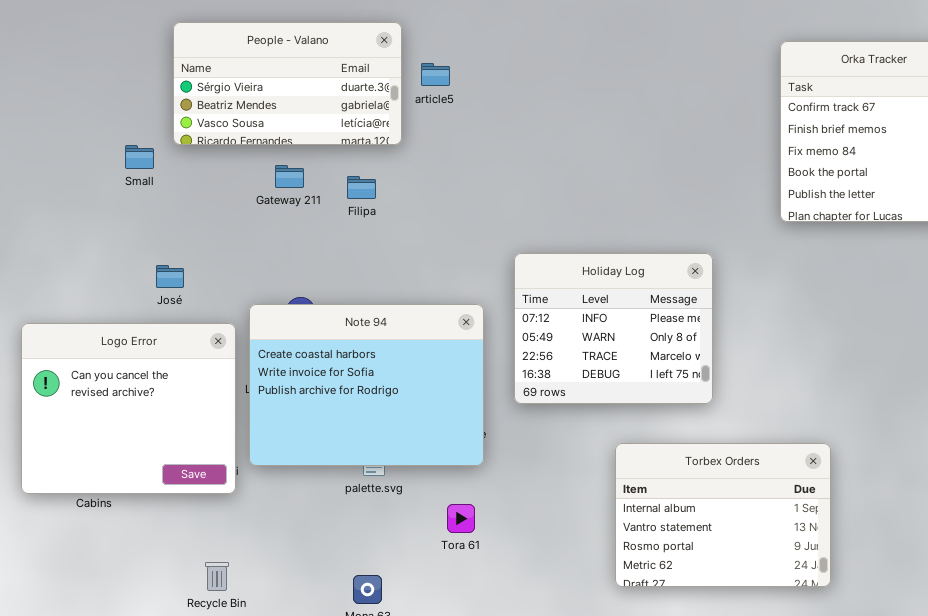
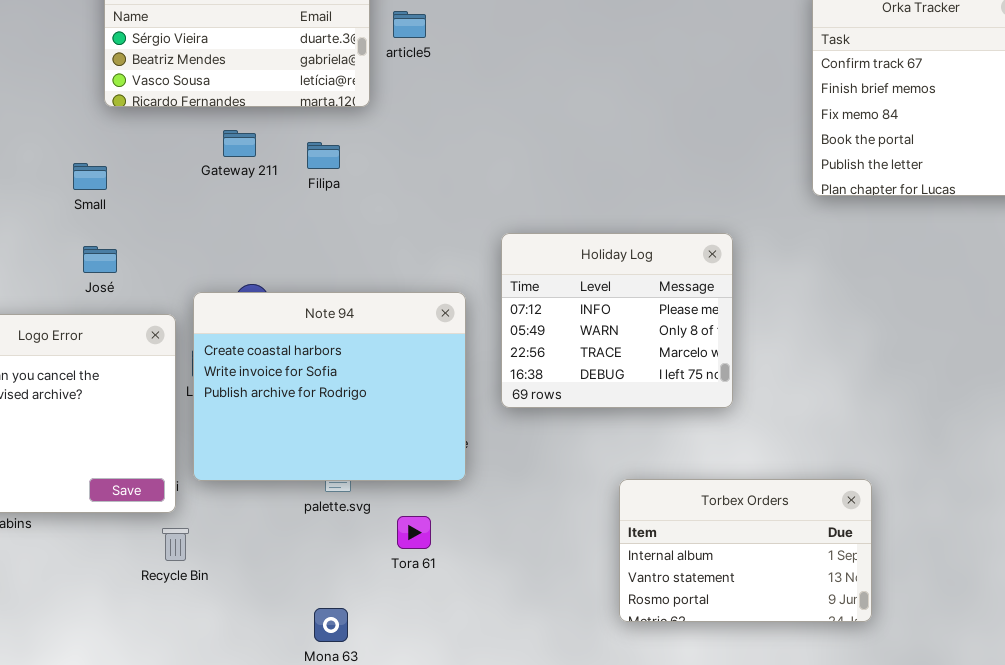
Small: [125,145,154,169] -> [73,163,107,190], moved
Torbex Orders: [615,443,831,587] -> [619,479,872,622], resized
Tora 61: [447,504,475,533] -> [397,516,431,549], moved
Recycle Bin: [205,562,229,591] -> [162,528,189,561], moved

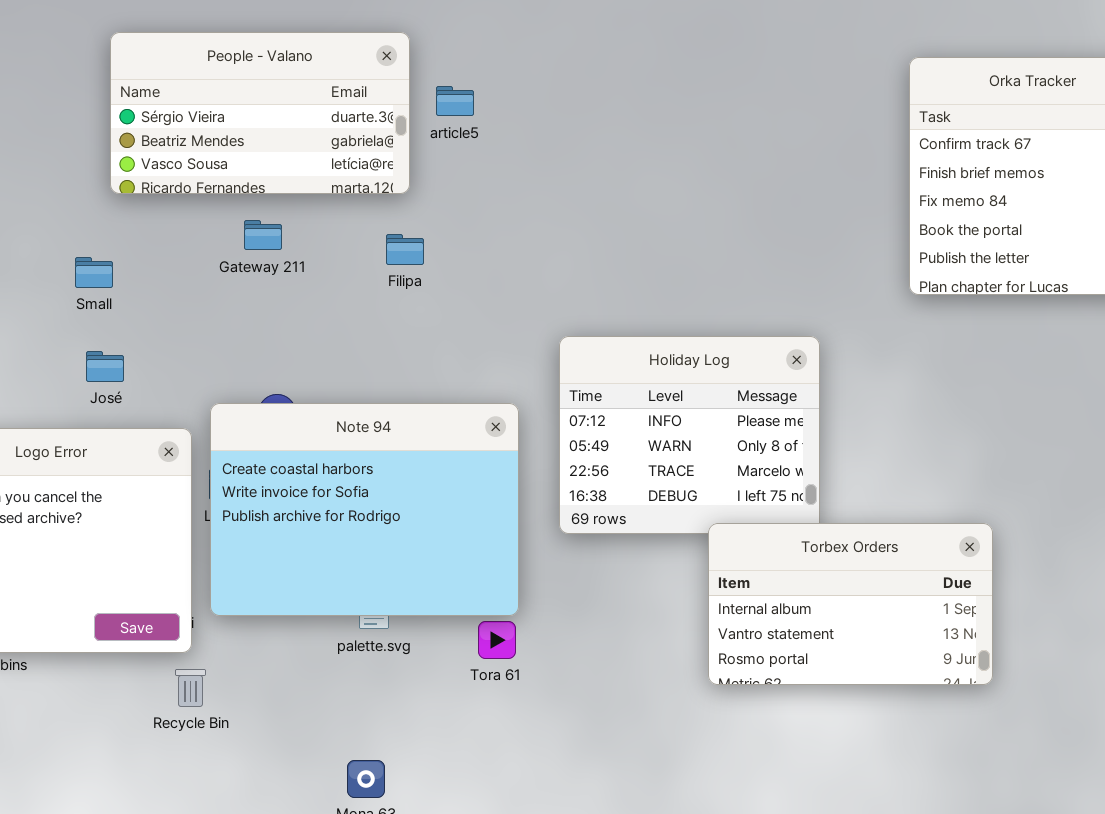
Filipa: [307,142,340,169] -> [386,234,424,265], moved
Torbex Orders: [619,479,872,622] -> [708,523,993,685], moved
Tora 61: [397,516,431,549] -> [478,621,516,659], moved

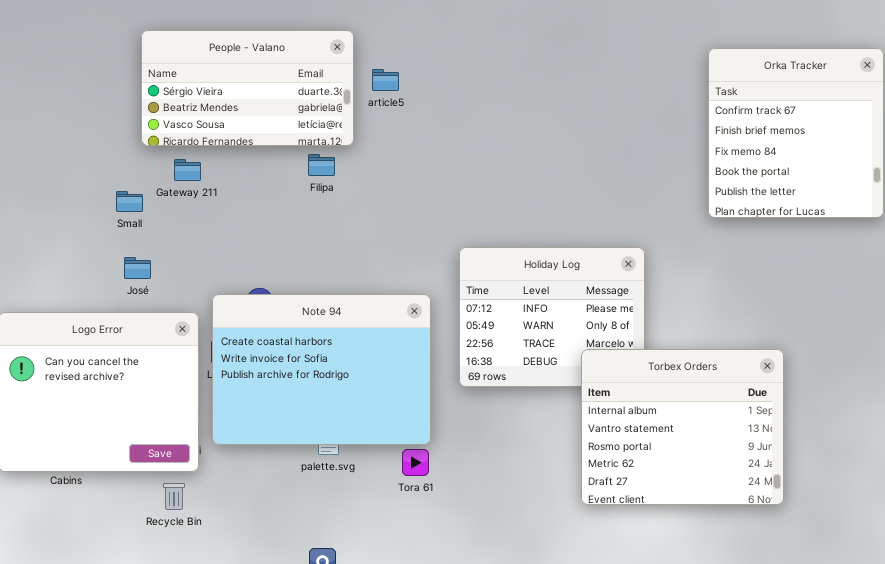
Gateway 211: [244,220,282,250] -> [174,159,201,181], moved
Filipa: [386,234,424,265] -> [308,154,335,176], moved
Torbex Orders: [708,523,993,685] -> [581,349,784,505], moved, resized
Recycle Bin: [175,669,206,707] -> [163,483,185,510], moved

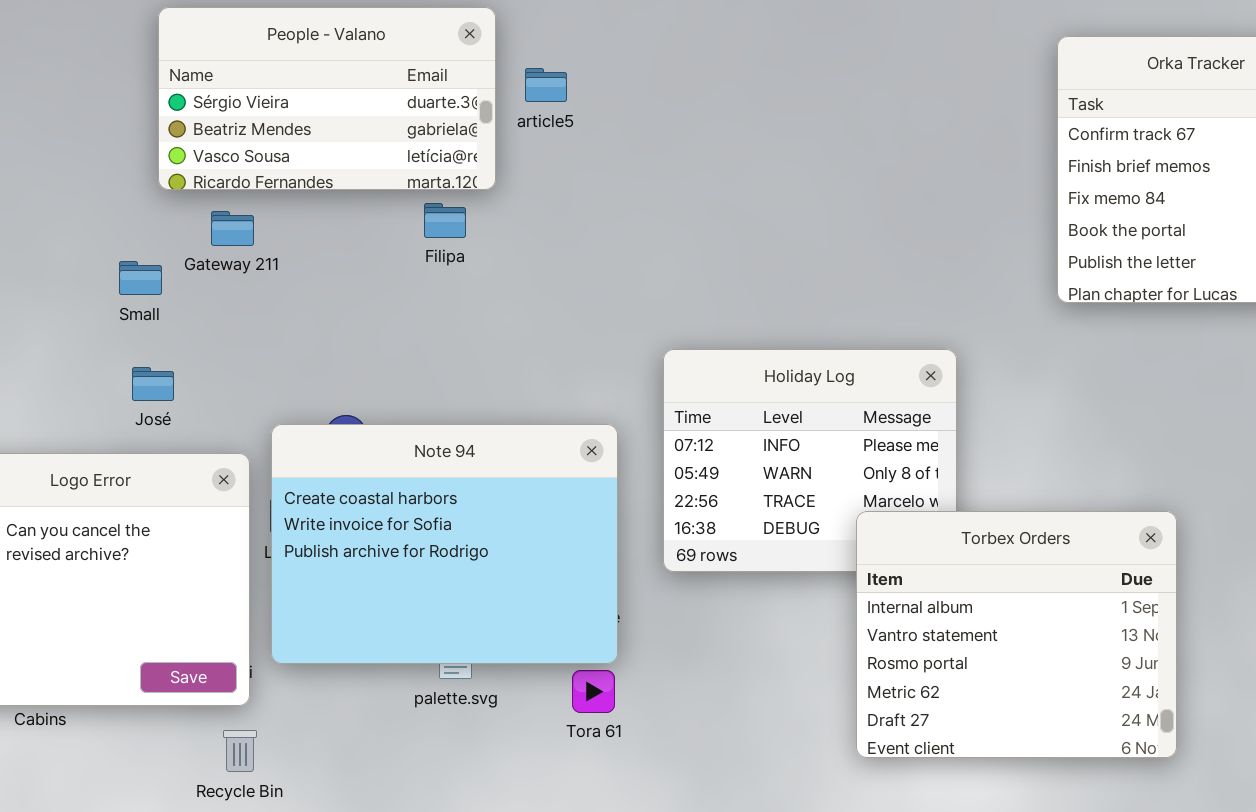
Recycle Bin: [163,483,185,510] -> [223,730,257,772], moved

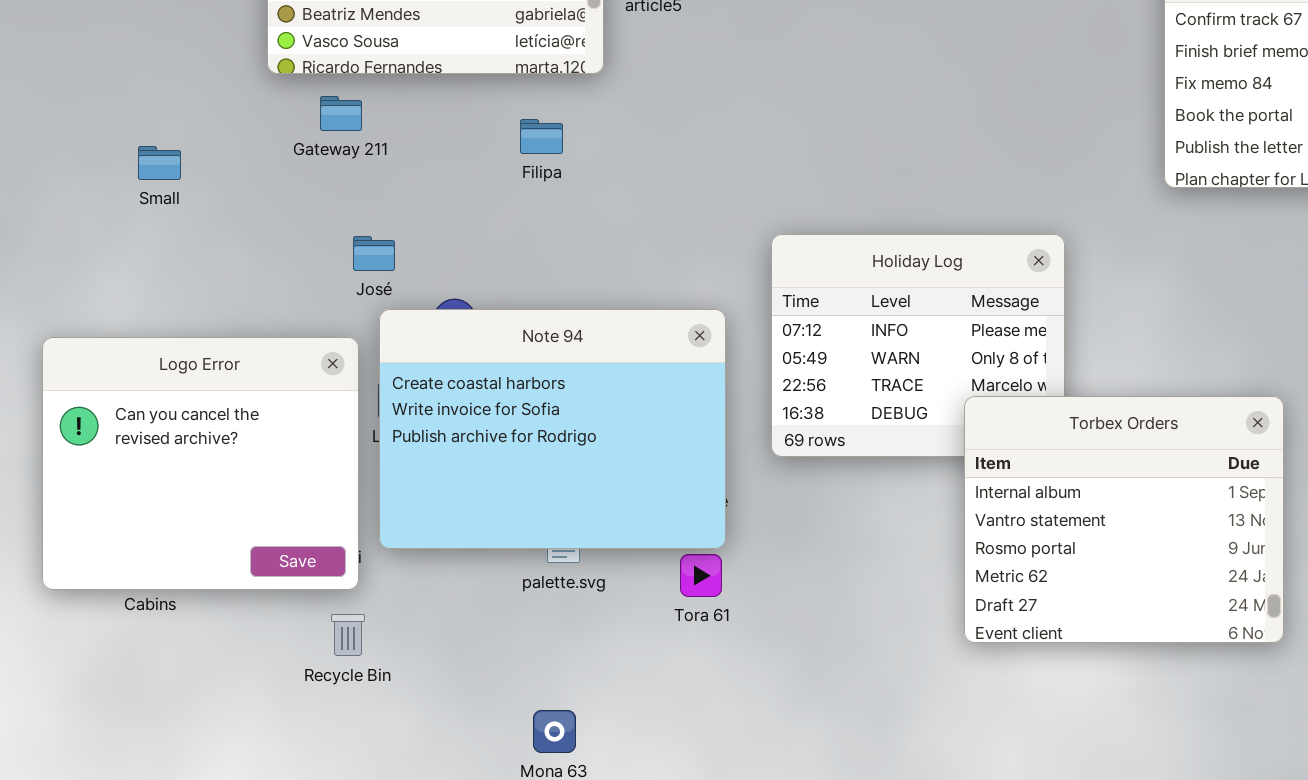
Filipa: [424,203,466,238] -> [520,119,563,154], moved
Small: [119,261,162,295] -> [138,146,181,180], moved
José: [132,367,174,401] -> [353,236,395,271], moved

